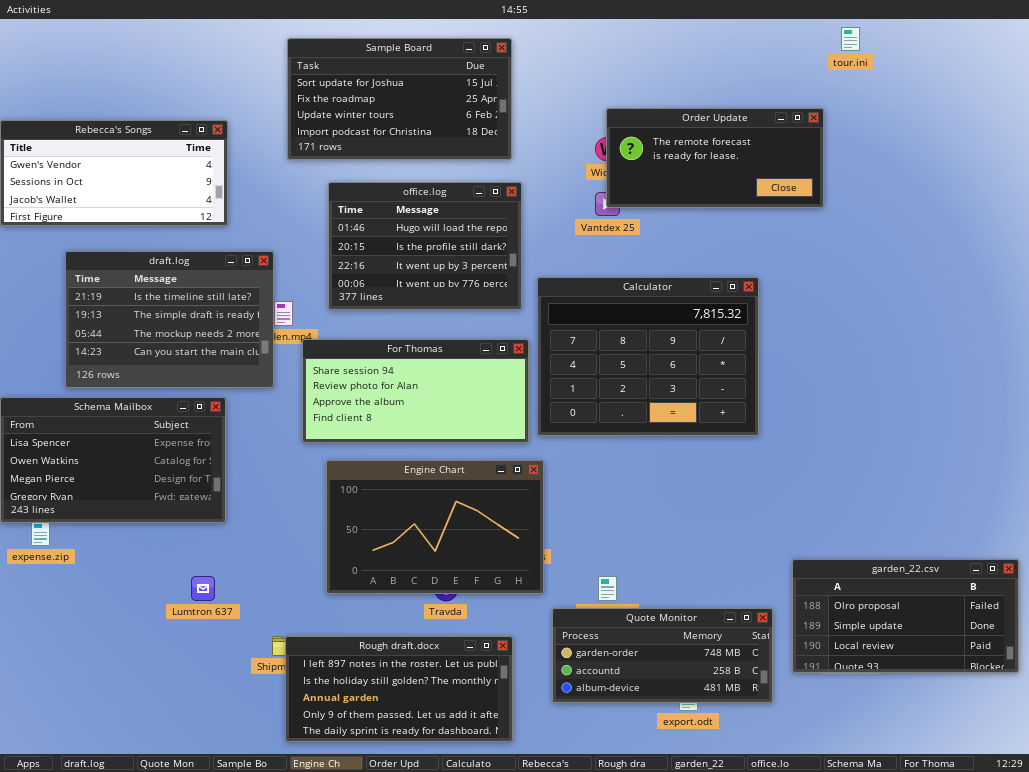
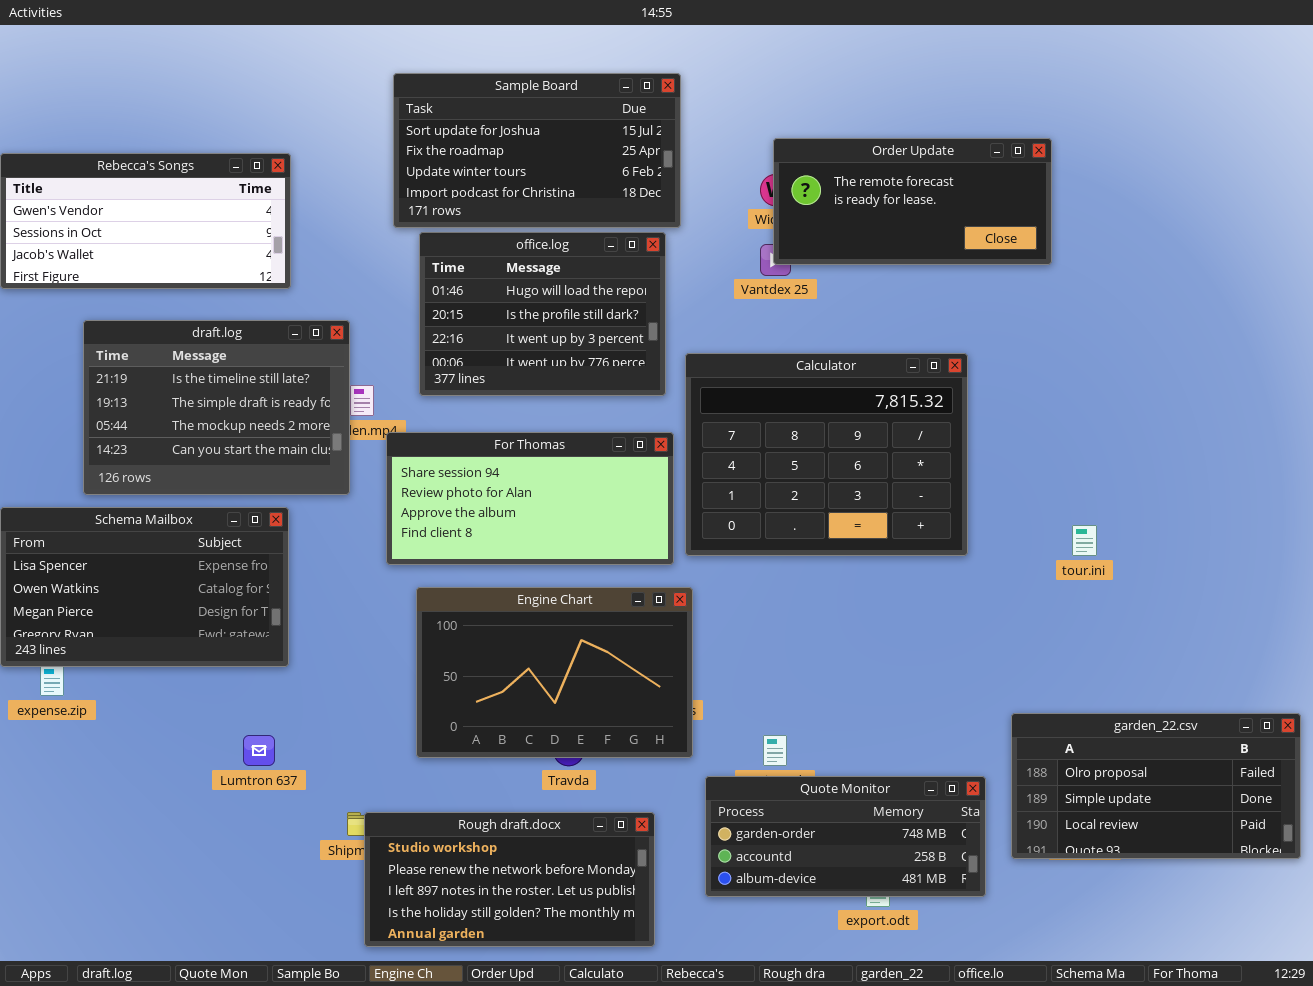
tour.ini: [841,27,860,51] -> [1072,525,1097,556], moved
Sample Board: [287,38,512,160] -> [393,73,681,228], moved
Rough draft.docx: [285,636,513,742] -> [364,812,655,947], scrolled up 2 rows

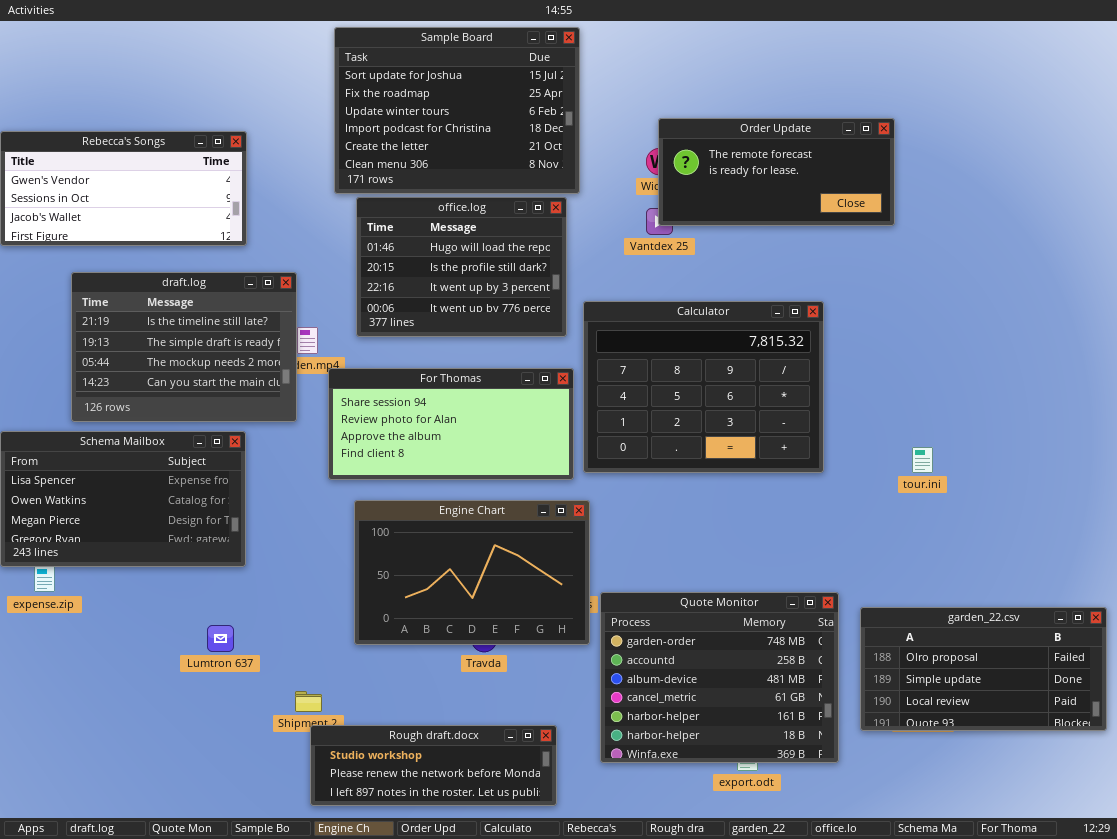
Sample Board: [393,73,681,228] -> [334,27,580,194], resized
Quote Monitor: [705,776,986,897] -> [600,592,839,763], resized
Rough draft.docx: [364,812,655,947] -> [310,725,557,806], resized

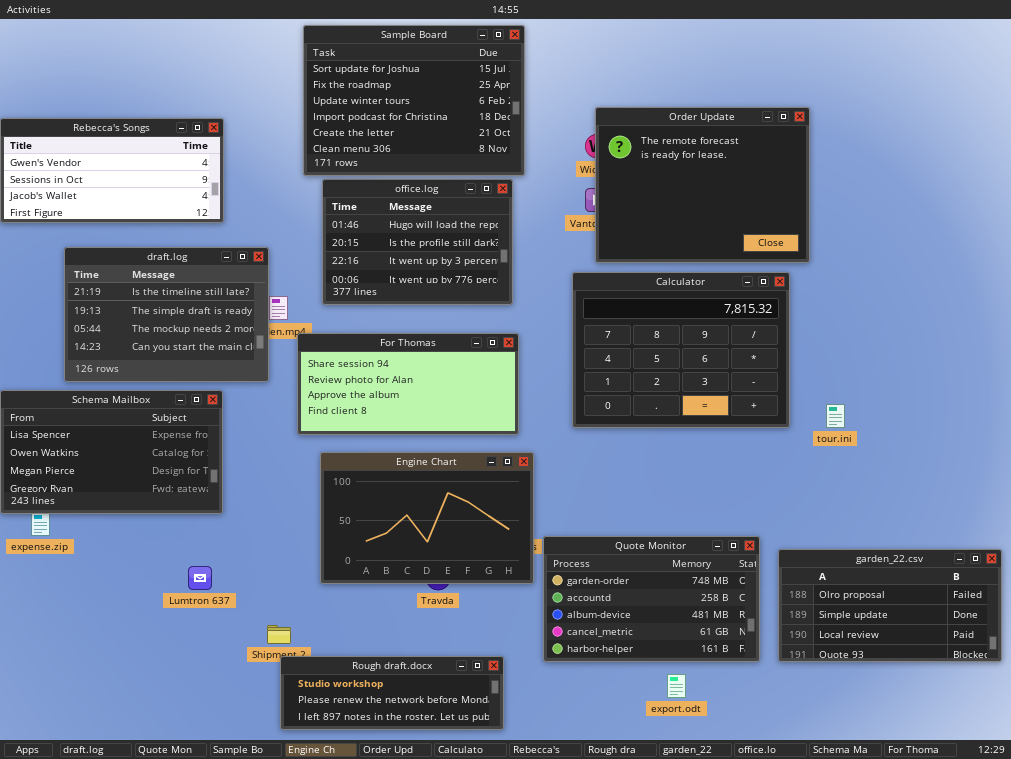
Order Update: [658,118,895,226] -> [595,107,810,263], resized
Calculator: [583,301,824,473] -> [572,272,790,428], moved
Quote Monitor: [600,592,839,763] -> [543,536,760,662], resized

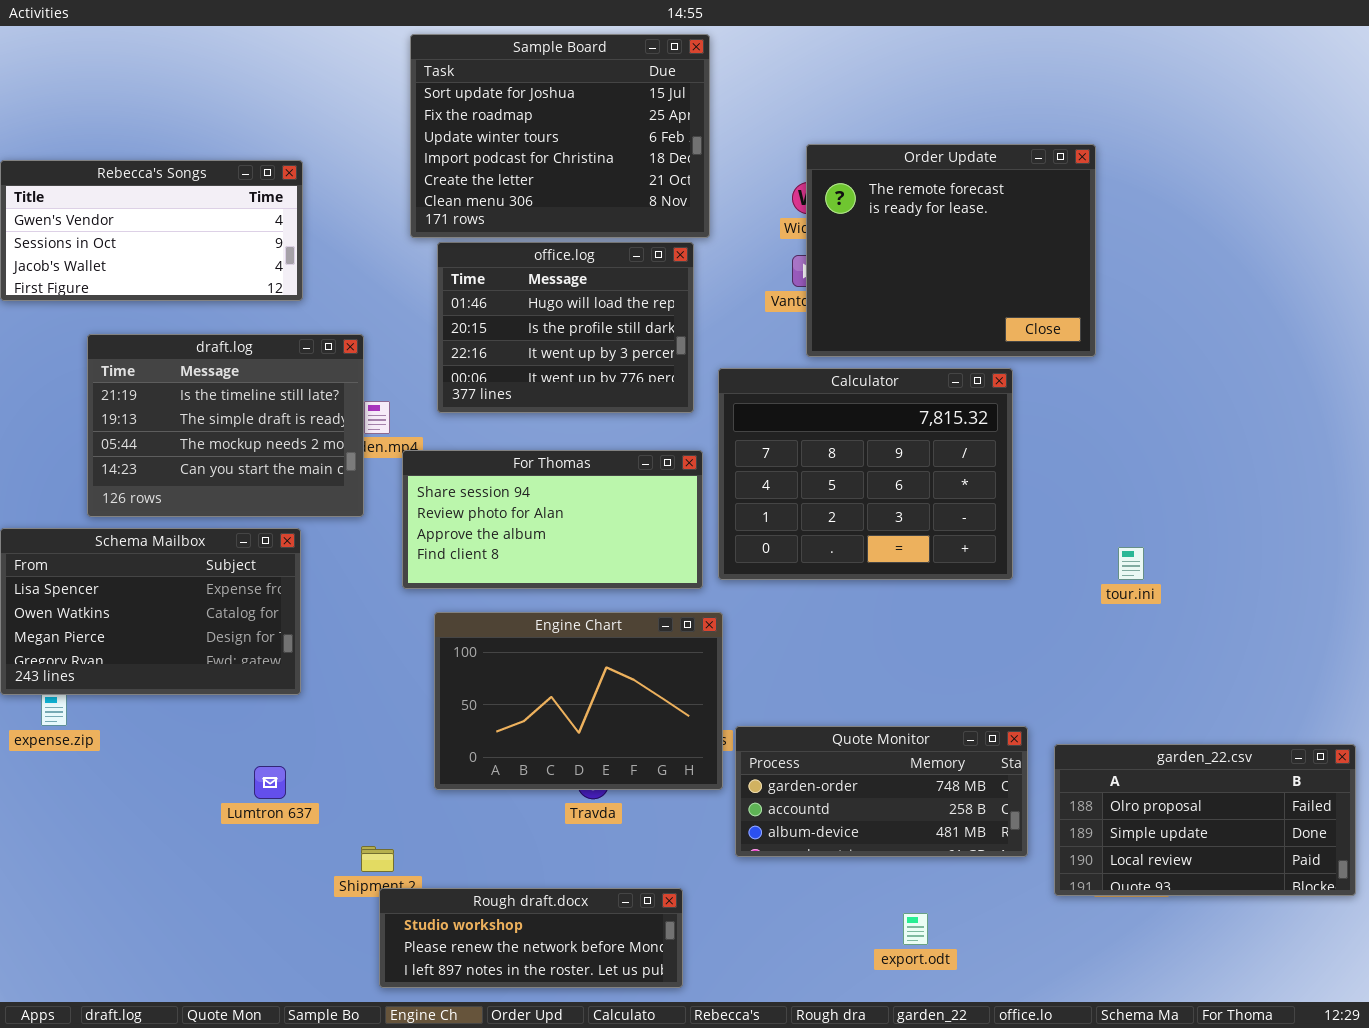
Calculator: [572,272,790,428] -> [718,368,1013,580], moved
Quote Monitor: [543,536,760,662] -> [735,726,1028,857], resized

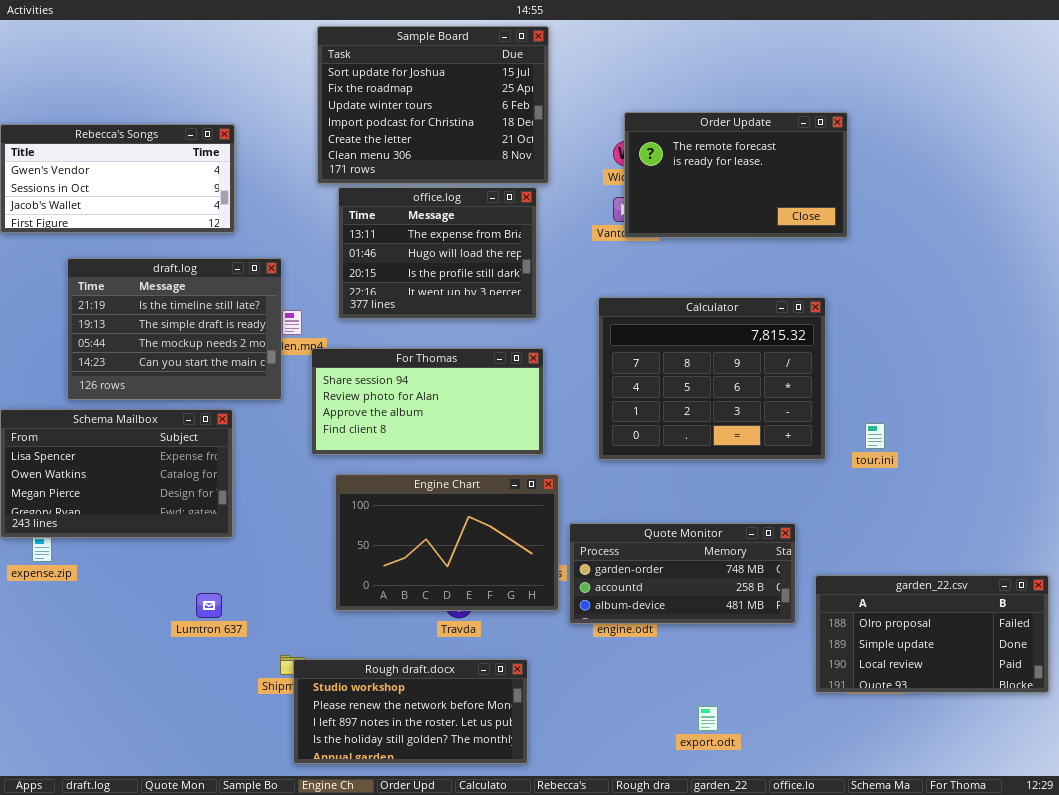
Order Update: [806,144,1096,357] -> [624,112,848,238], resized
office.log: [437,242,694,413] -> [338,187,537,319], scrolled up 1 row
Calculator: [718,368,1013,580] -> [598,297,826,460], moved
Quote Monitor: [735,726,1028,857] -> [569,523,796,624], moved
Rough draft.docx: [379,888,683,988] -> [293,659,528,764], resized

